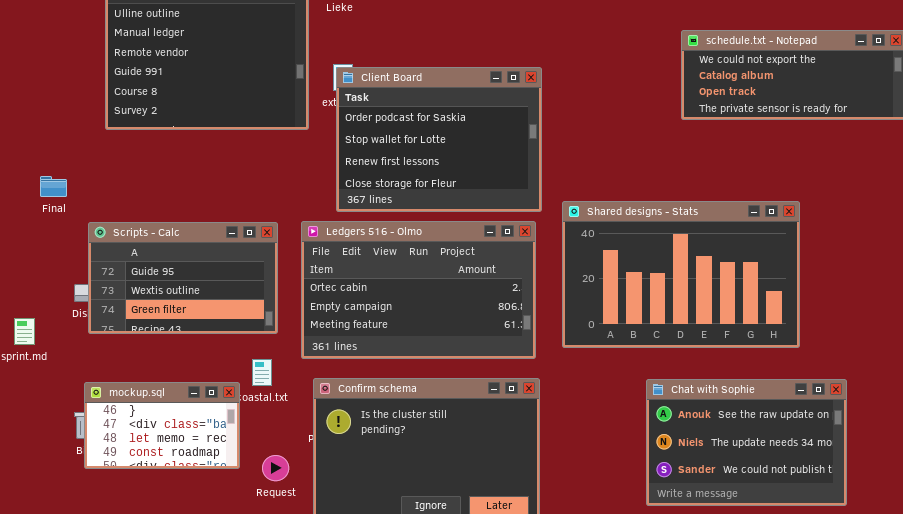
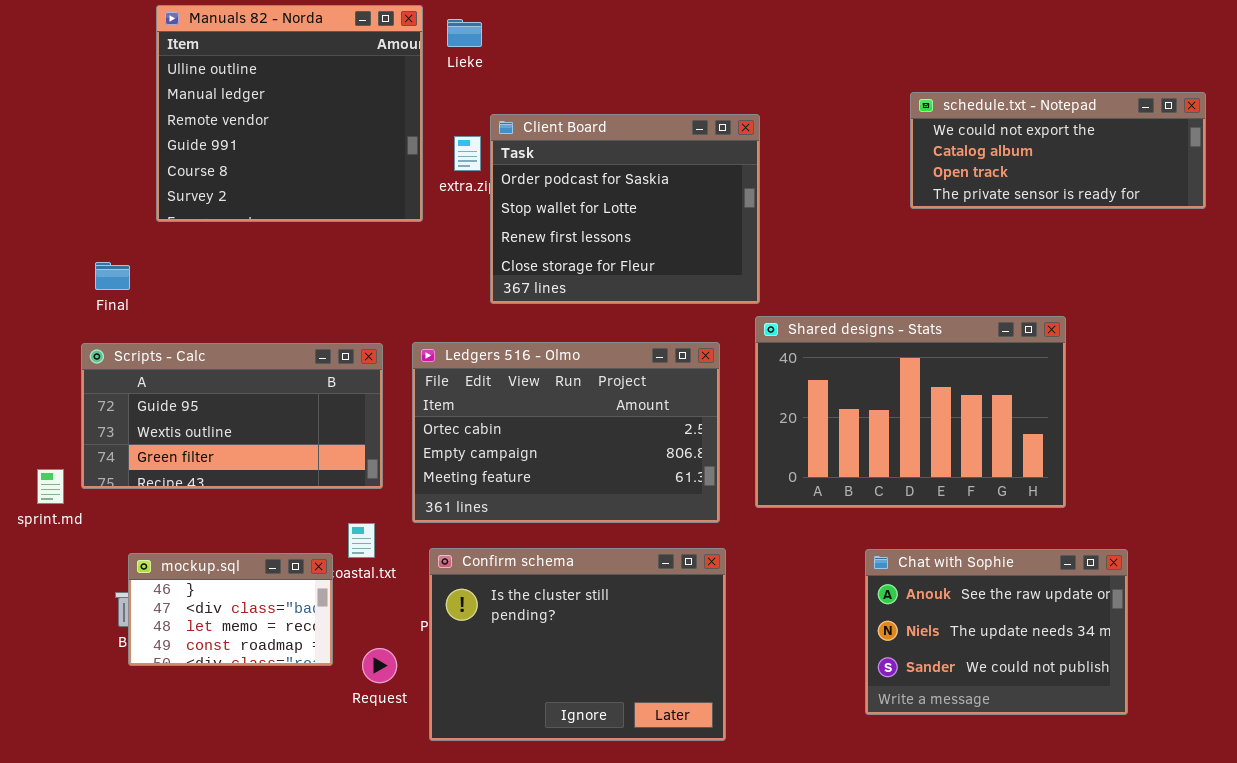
Client Board: [336,67,542,212] -> [490,114,760,304], moved
Final: [40,176,67,197] -> [95,262,130,290], moved
Scripts - Calc: [88,222,278,334] -> [81,343,383,489], resized

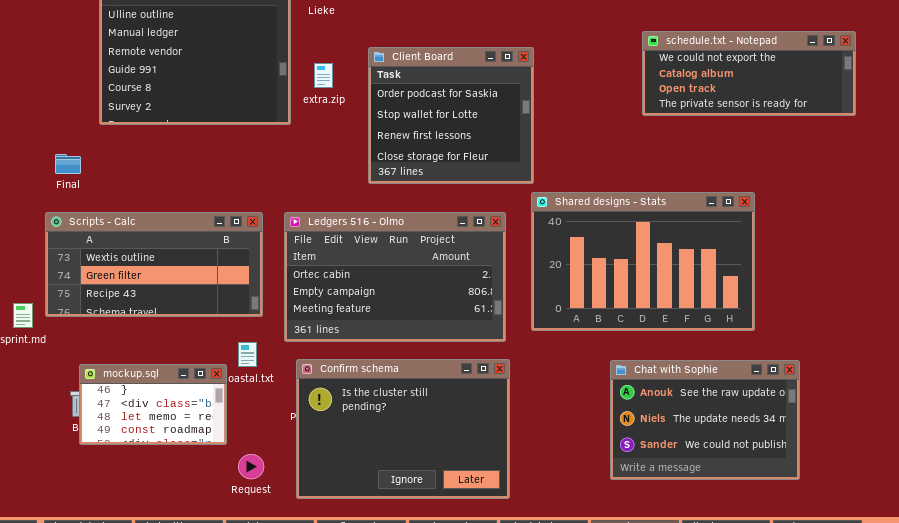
Client Board: [490,114,760,304] -> [368,47,534,184], resized
Scripts - Calc: [81,343,383,489] -> [45,212,263,317], scrolled down 1 row
Request: [362,648,397,683] -> [238,454,264,479], moved

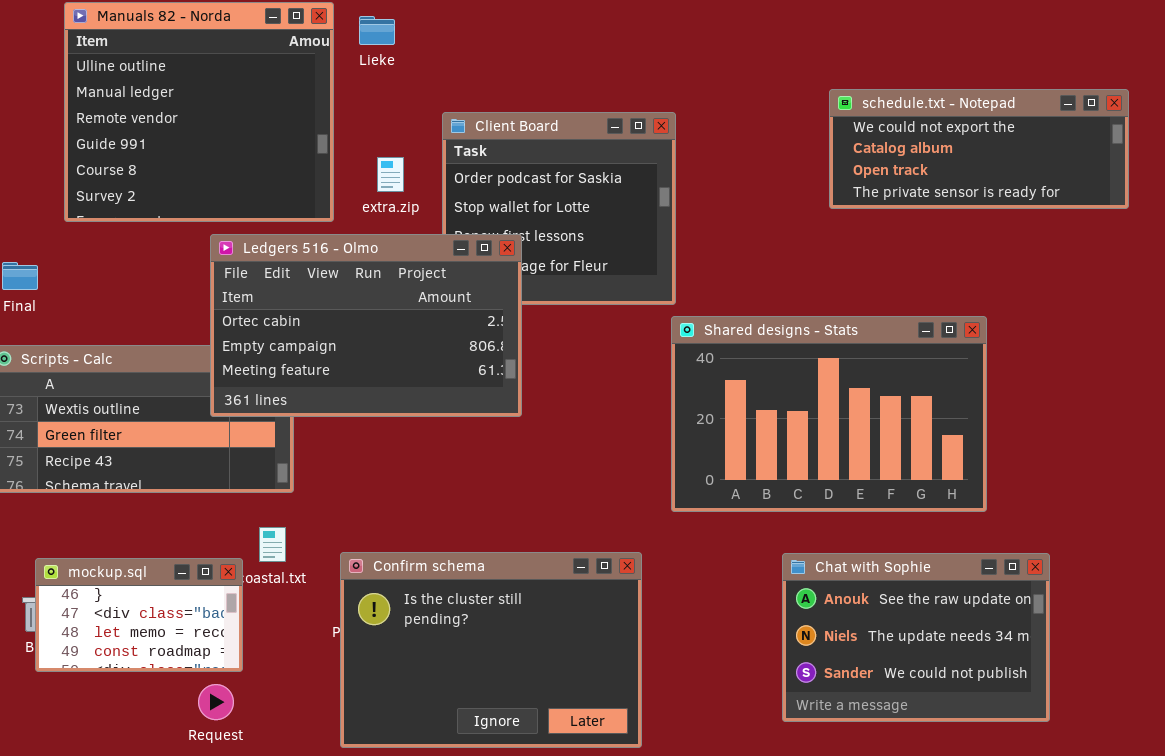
extra.zip: [314,63,333,88] -> [377,157,404,192], moved
Ledgers 516 - Olmo: [284,212,506,342] -> [210,234,522,417], moved
Request: [238,454,264,479] -> [198,684,234,720], moved

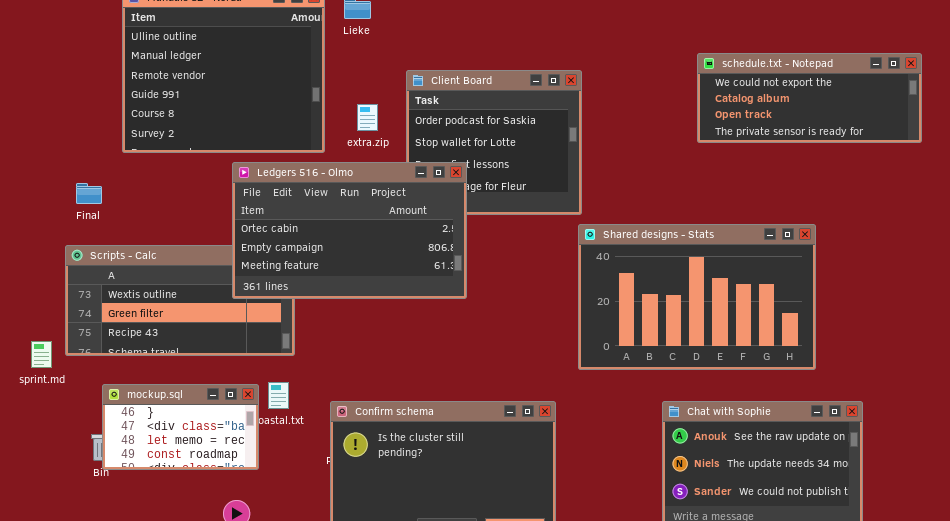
mockup.sql: [35,558,243,672] -> [102,384,259,470], moved

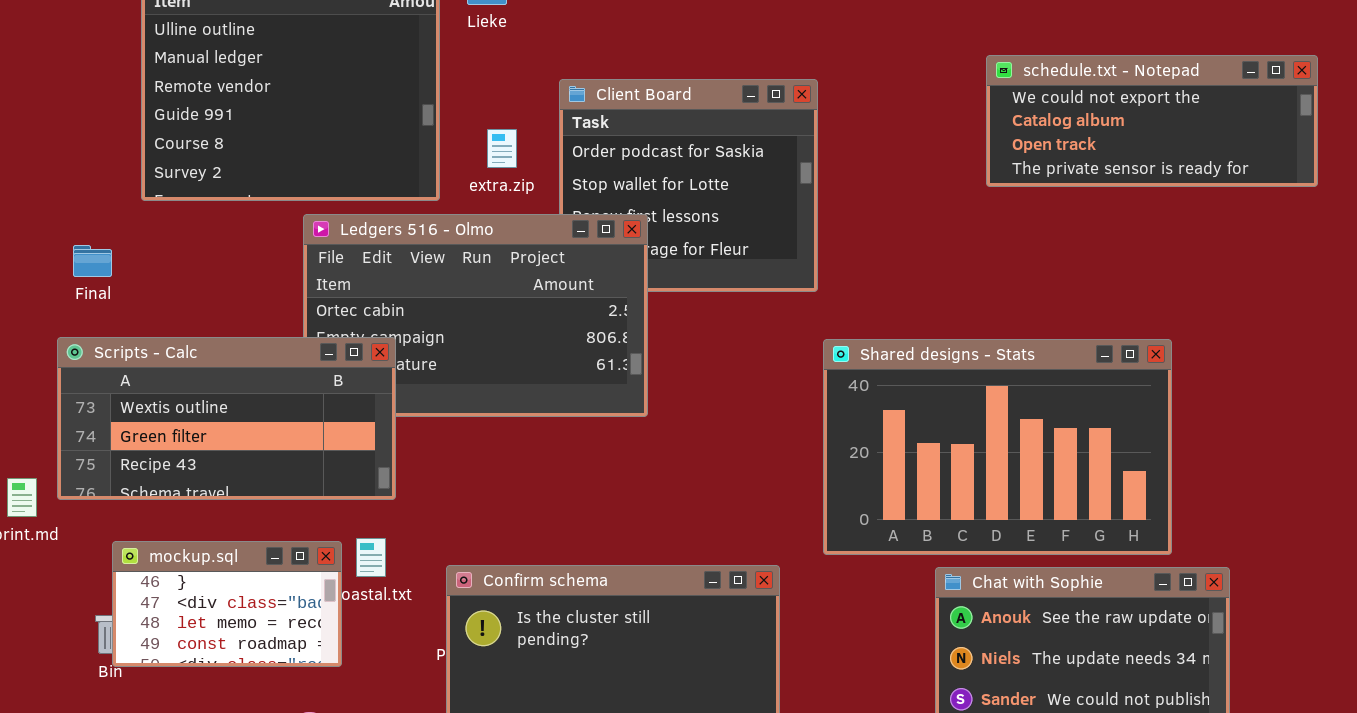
Shared designs - Stats: [578,224,816,370] -> [823,339,1172,555], moved
Scripts - Calc: [65,245,295,356] -> [57,337,396,500], raised

